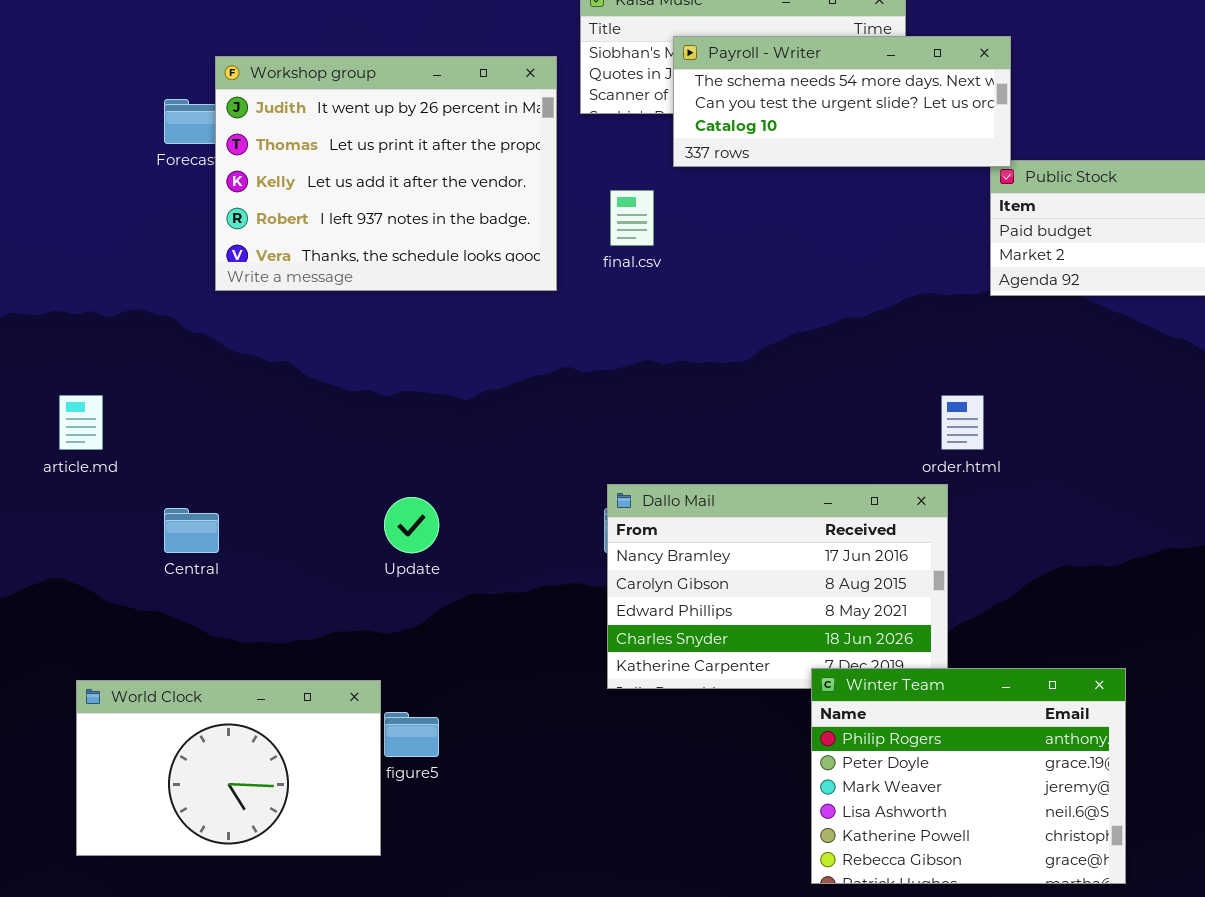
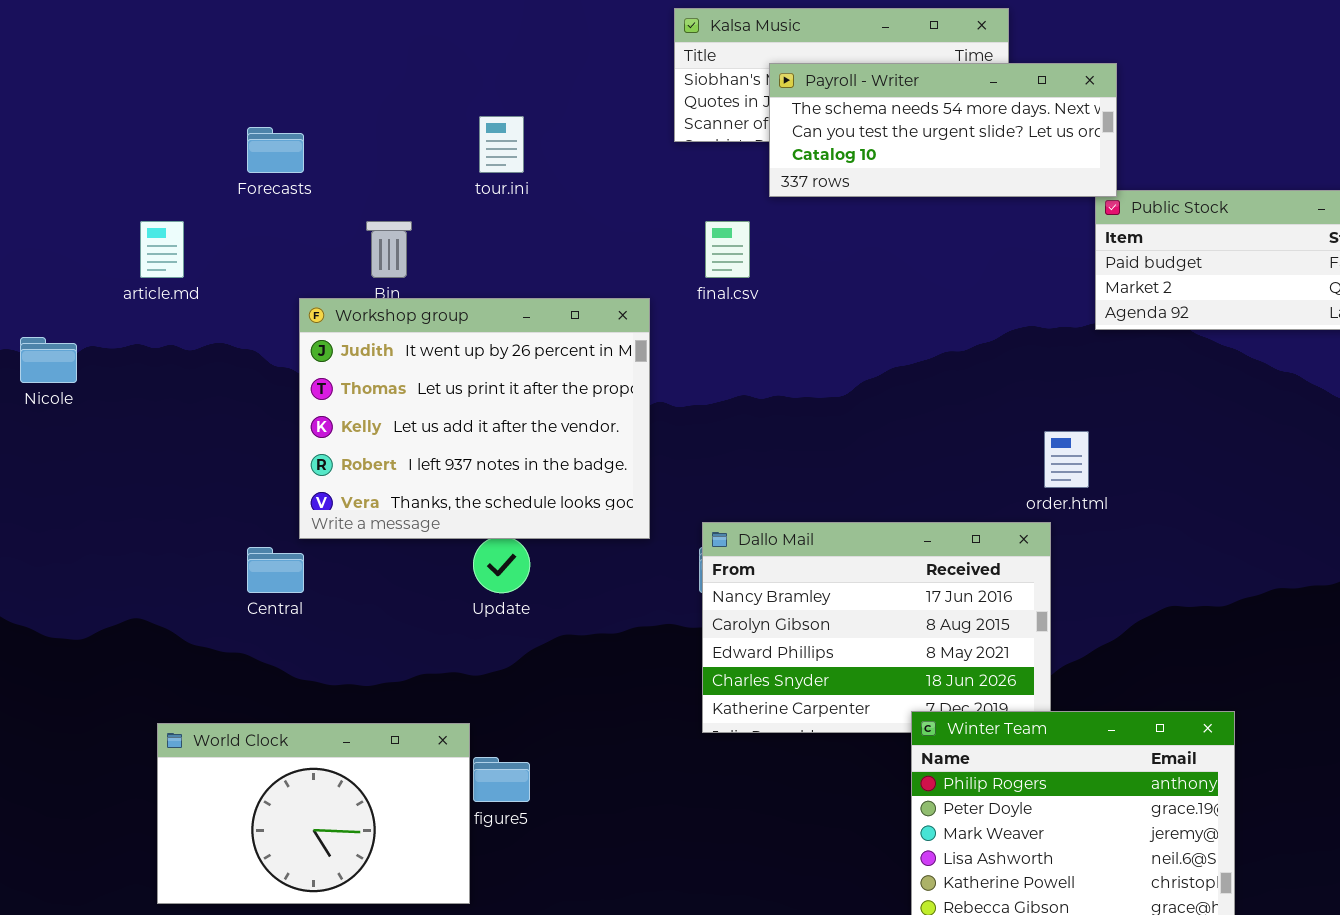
Workshop group: [215,56,557,291] -> [299,298,650,539], moved
article.md: [59,395,103,450] -> [140,221,184,278], moved

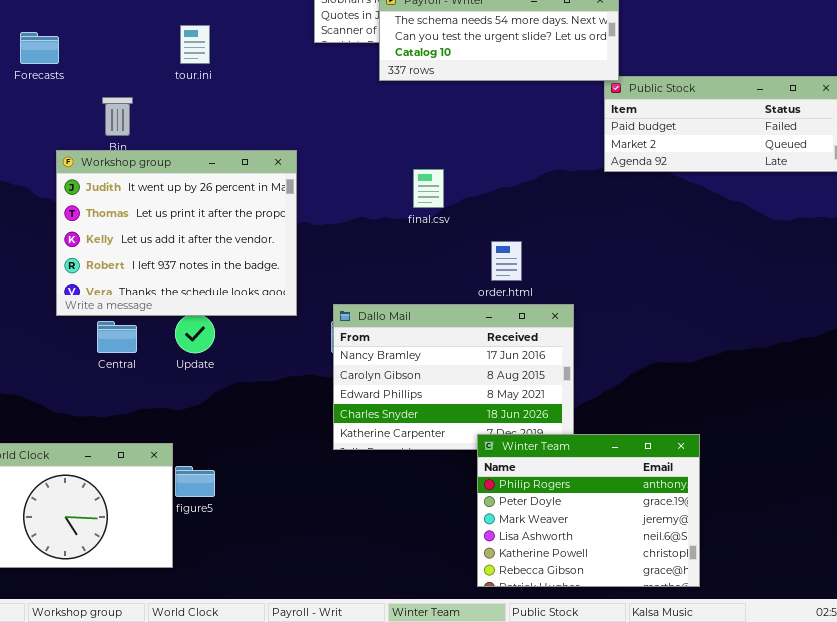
final.csv: [705,221,750,278] -> [413,169,444,208], moved
order.html: [1044,431,1089,488] -> [491,241,522,281], moved
Central: [247,547,304,593] -> [97,321,137,353], moved

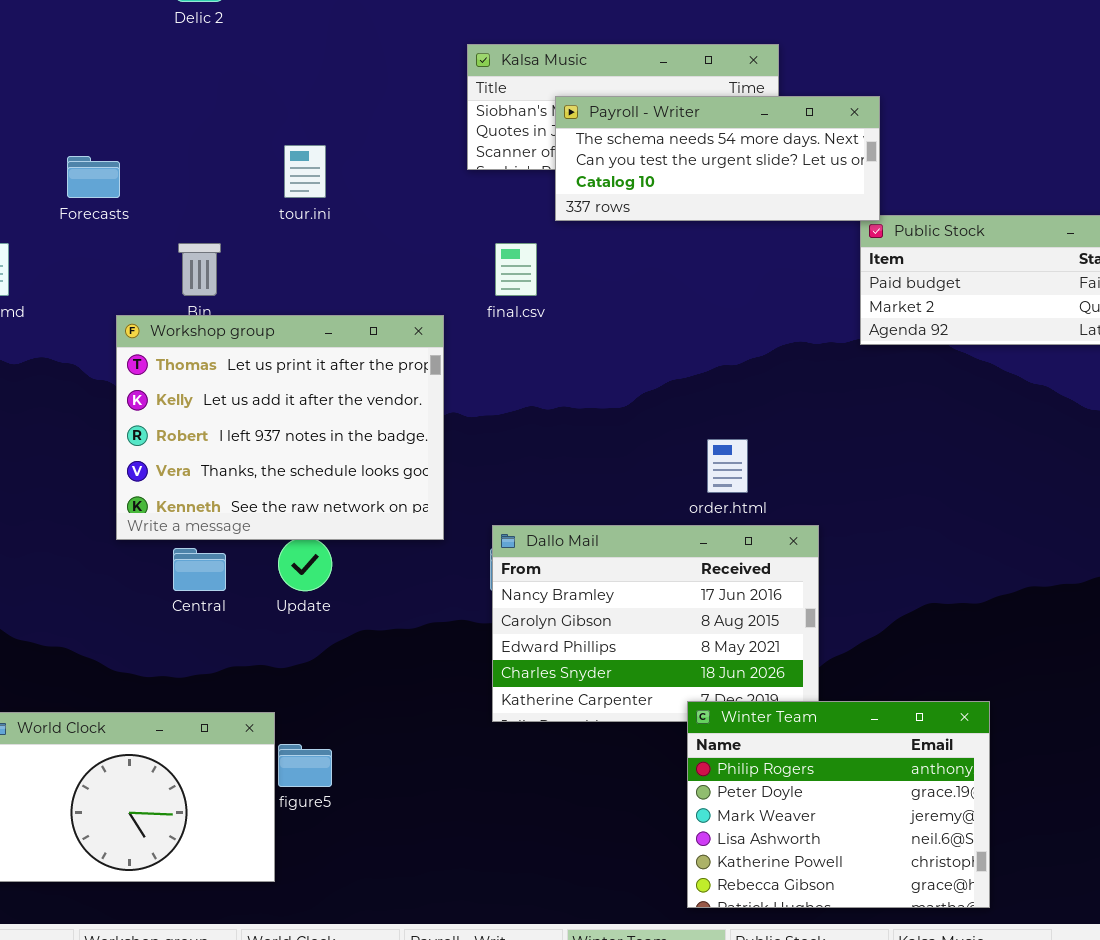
Workshop group: [56,150,297,316] -> [116,315,444,540], scrolled down 1 row
final.csv: [413,169,444,208] -> [495,243,537,296], moved

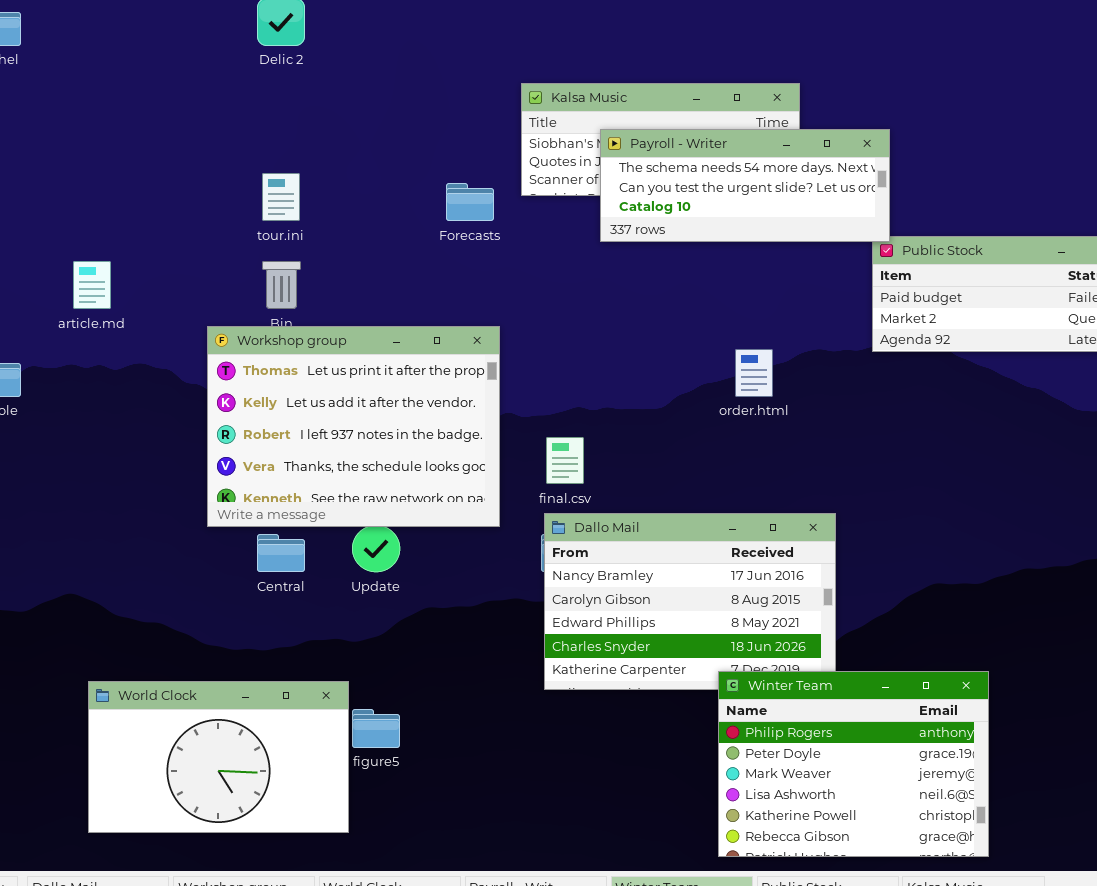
tour.ini: [284,145,326,198] -> [262,173,300,221], moved
Forecasts: [67,156,120,198] -> [446,183,494,221], moved
final.csv: [495,243,537,296] -> [546,437,584,484], moved
order.html: [707,439,748,493] -> [735,349,773,397], moved

